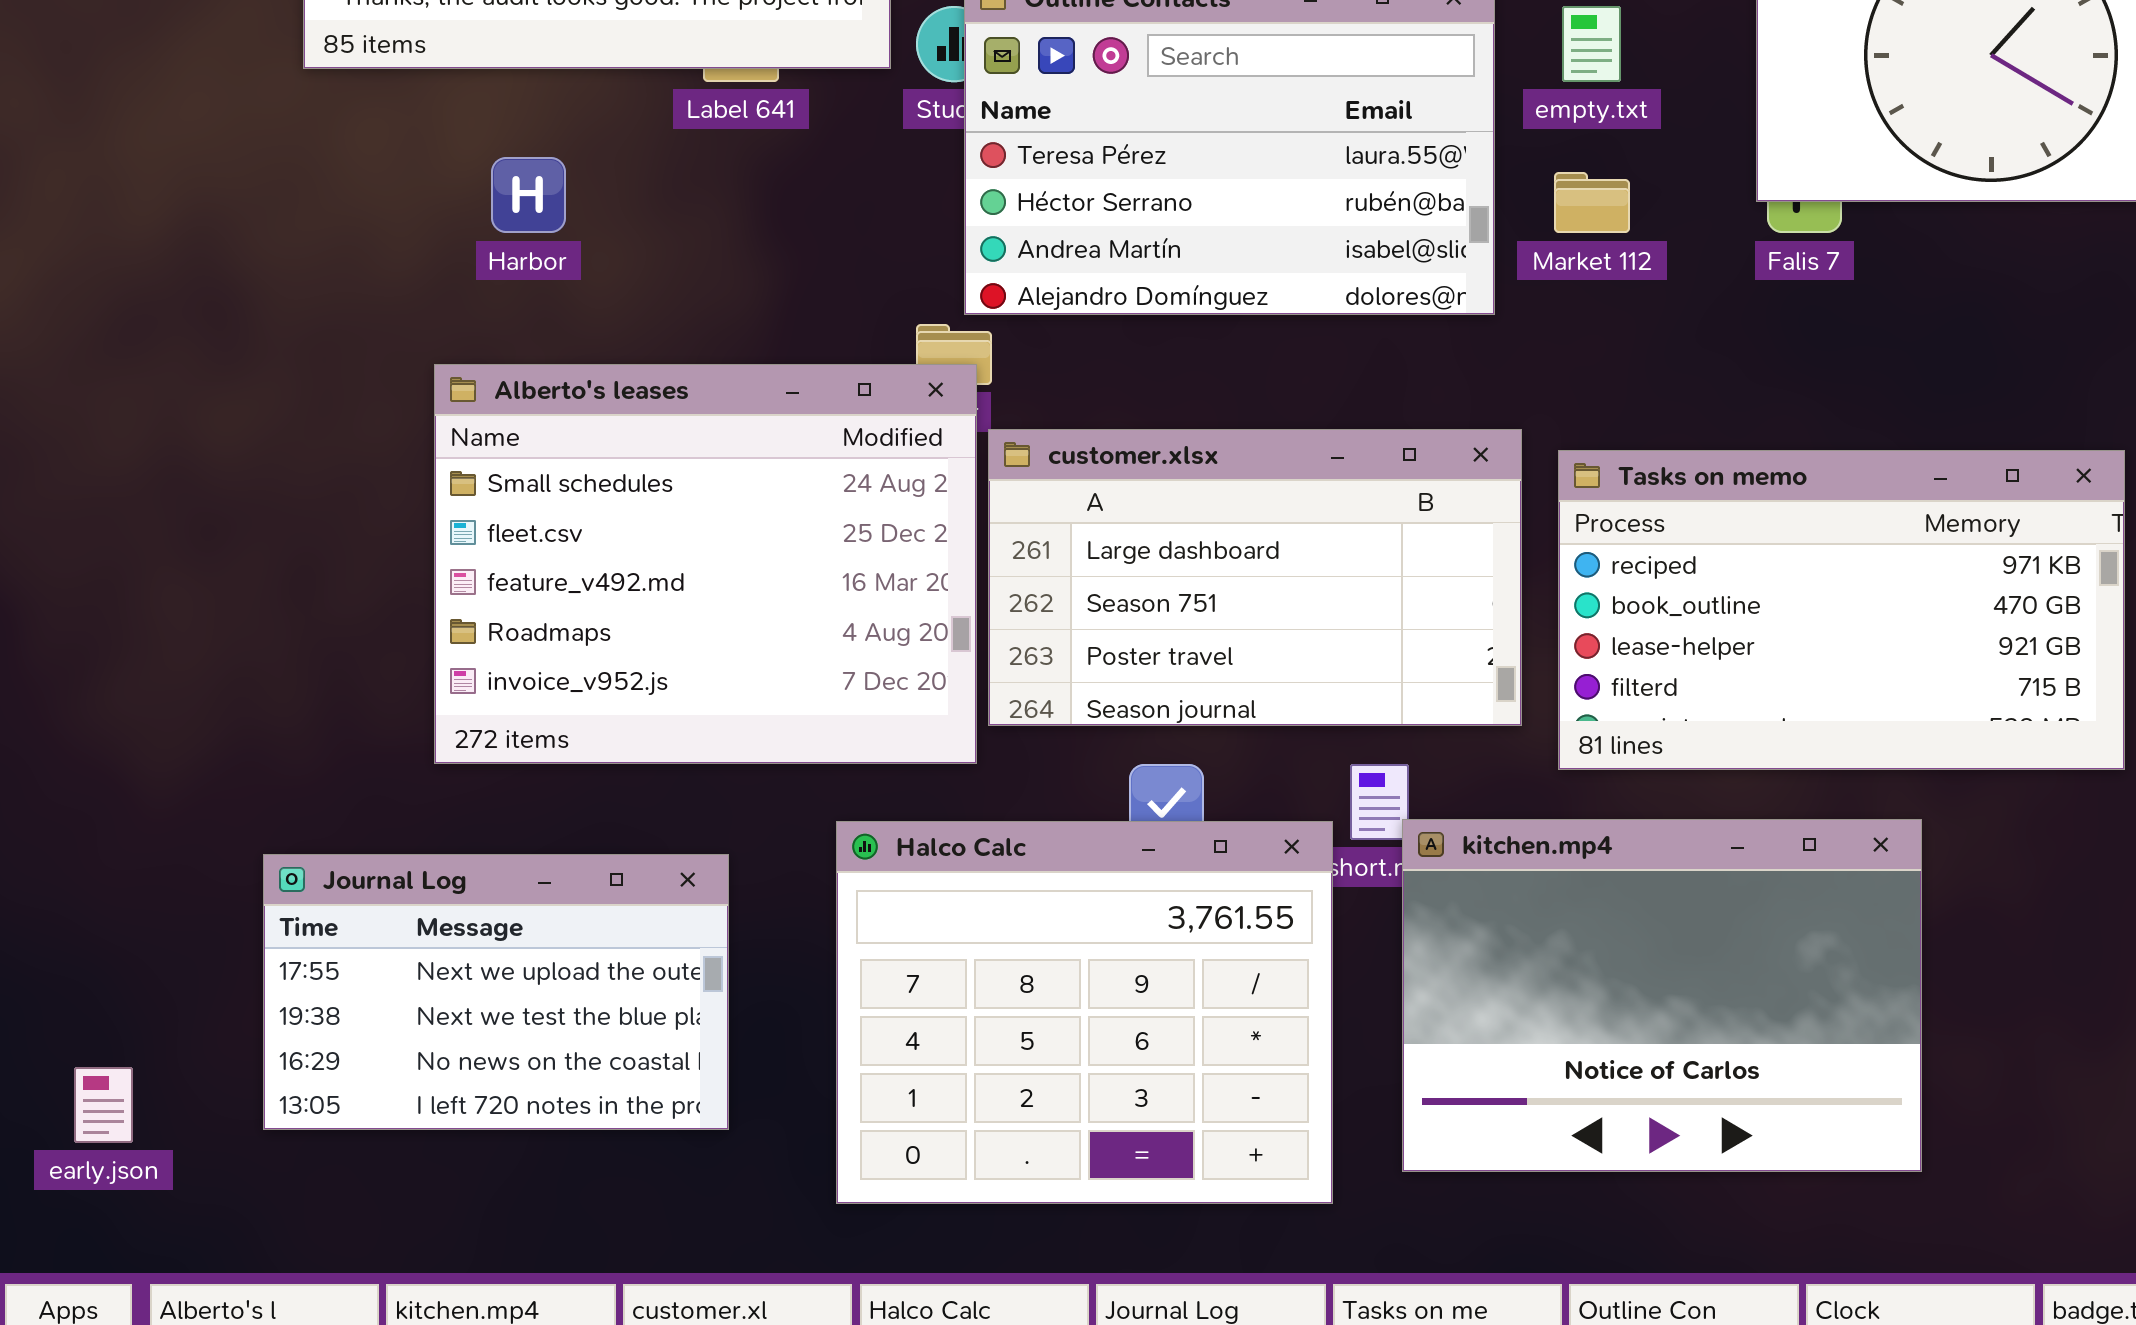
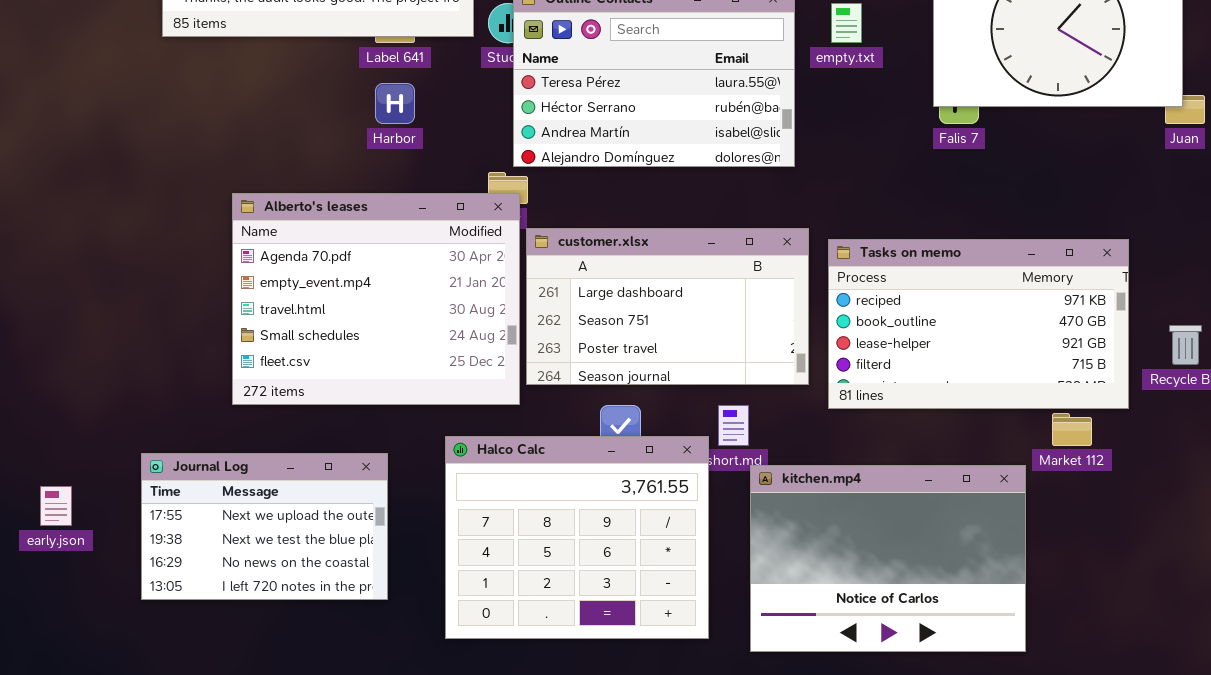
Harbor: [491,157,566,233] -> [375,83,415,124], moved
Market 112: [1554,172,1630,233] -> [1052,413,1092,446], moved
Alberto's leases: [434,364,977,764] -> [232,193,520,405], scrolled up 3 rows
kitchen.mp4: [1402,819,1922,1172] -> [750,465,1026,652], moved
early.json: [74,1067,133,1143] -> [40,486,72,526], moved

